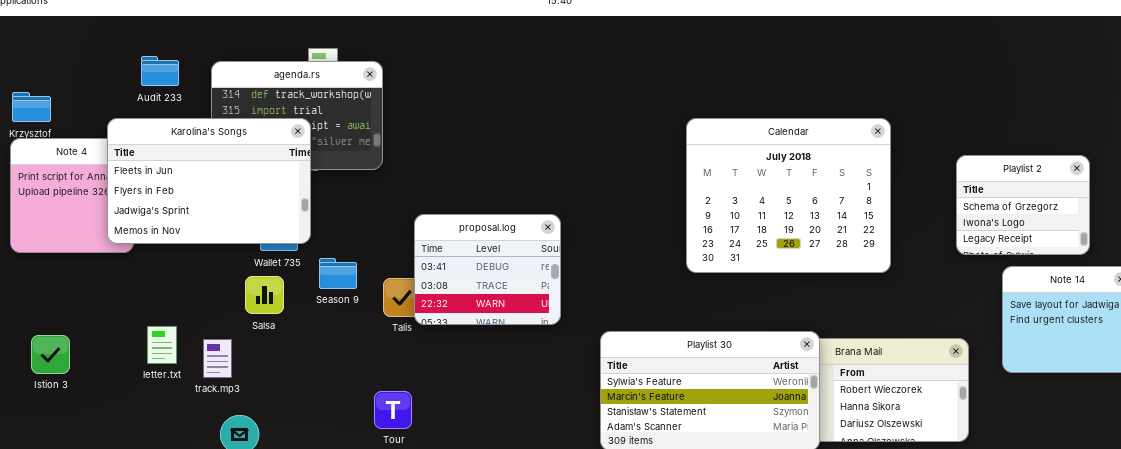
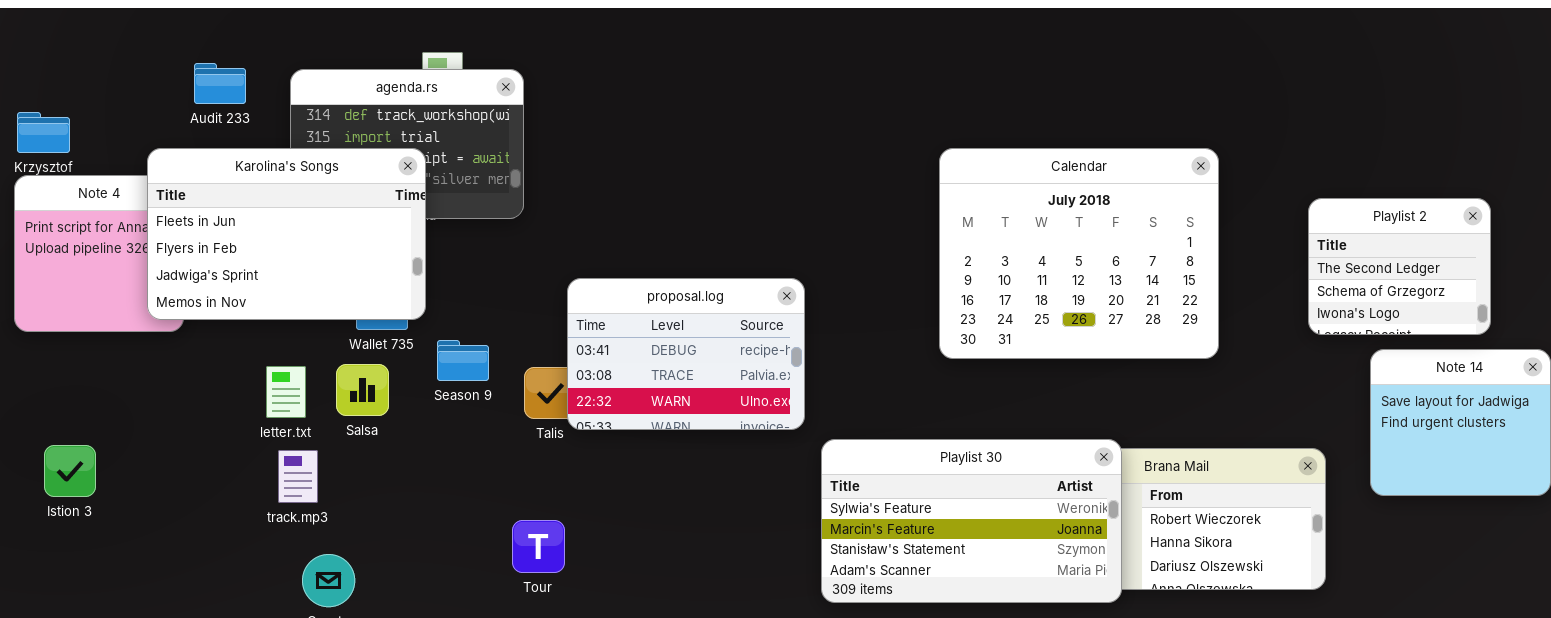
Playlist 2: [956,155,1090,255] -> [1308,198,1491,335], scrolled up 1 row
proposal.log: [414,214,561,325] -> [567,278,805,430], resized
letter.txt: [147,326,177,364] -> [266,366,306,418], moved

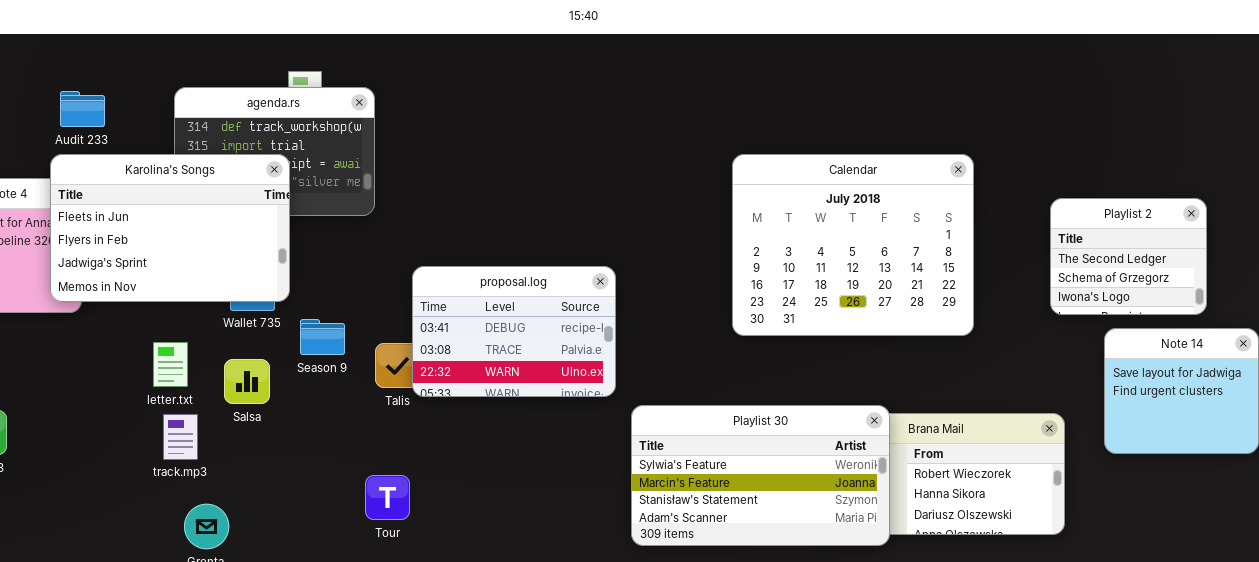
Audit 233: [194,63,246,104] -> [60,91,105,127], moved
Salsa: [336,364,389,416] -> [224,359,270,404], moved

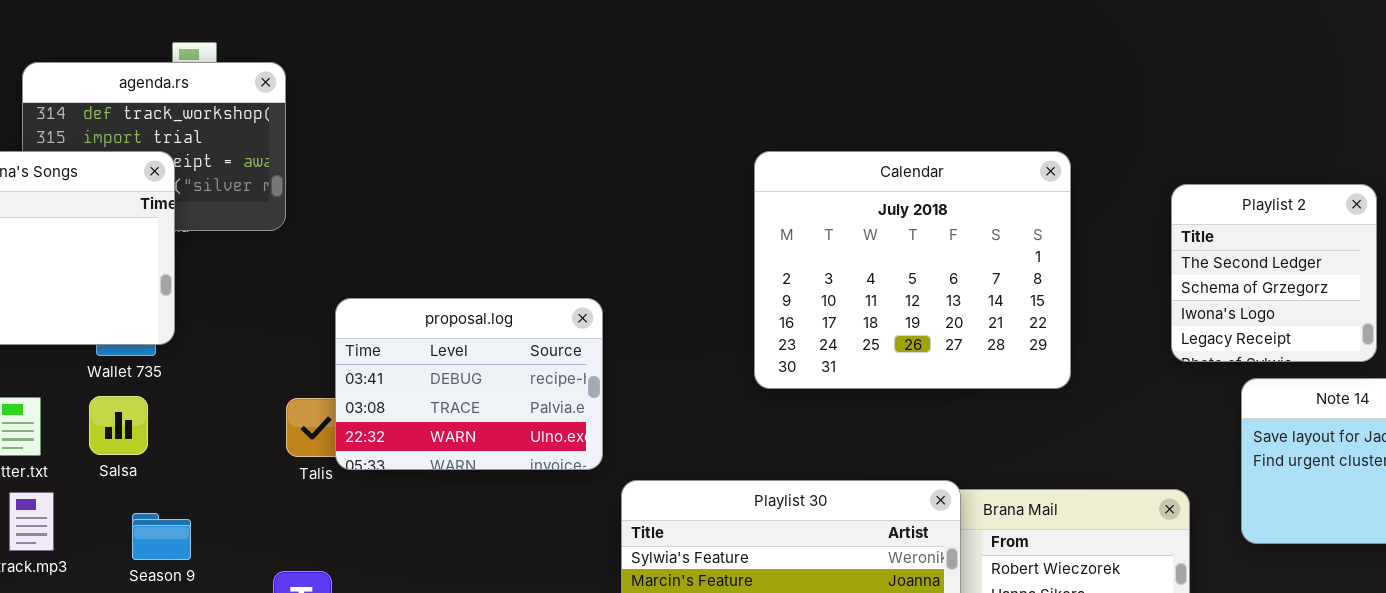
Playlist 2: [1050,198,1207,315] -> [1171,184,1377,362], resized
Season 9: [300,319,345,355] -> [132,513,191,560], moved
Salsa: [224,359,270,404] -> [89,396,148,455], moved

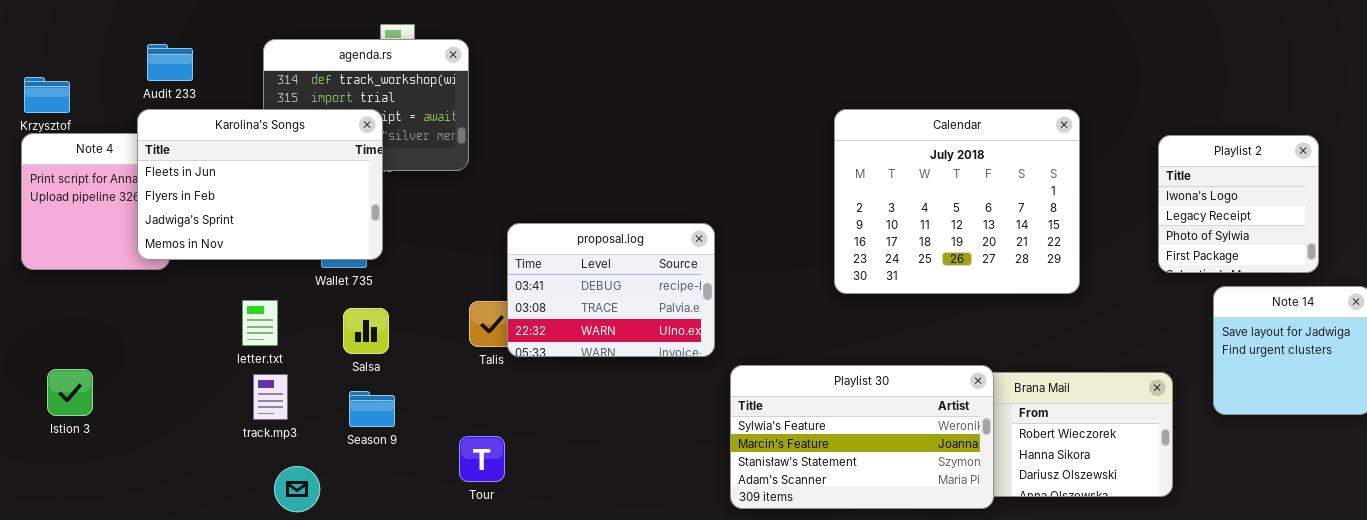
Playlist 2: [1171,184,1377,362] -> [1158,135,1319,273], scrolled down 2 rows
Salsa: [89,396,148,455] -> [343,308,389,354], moved

